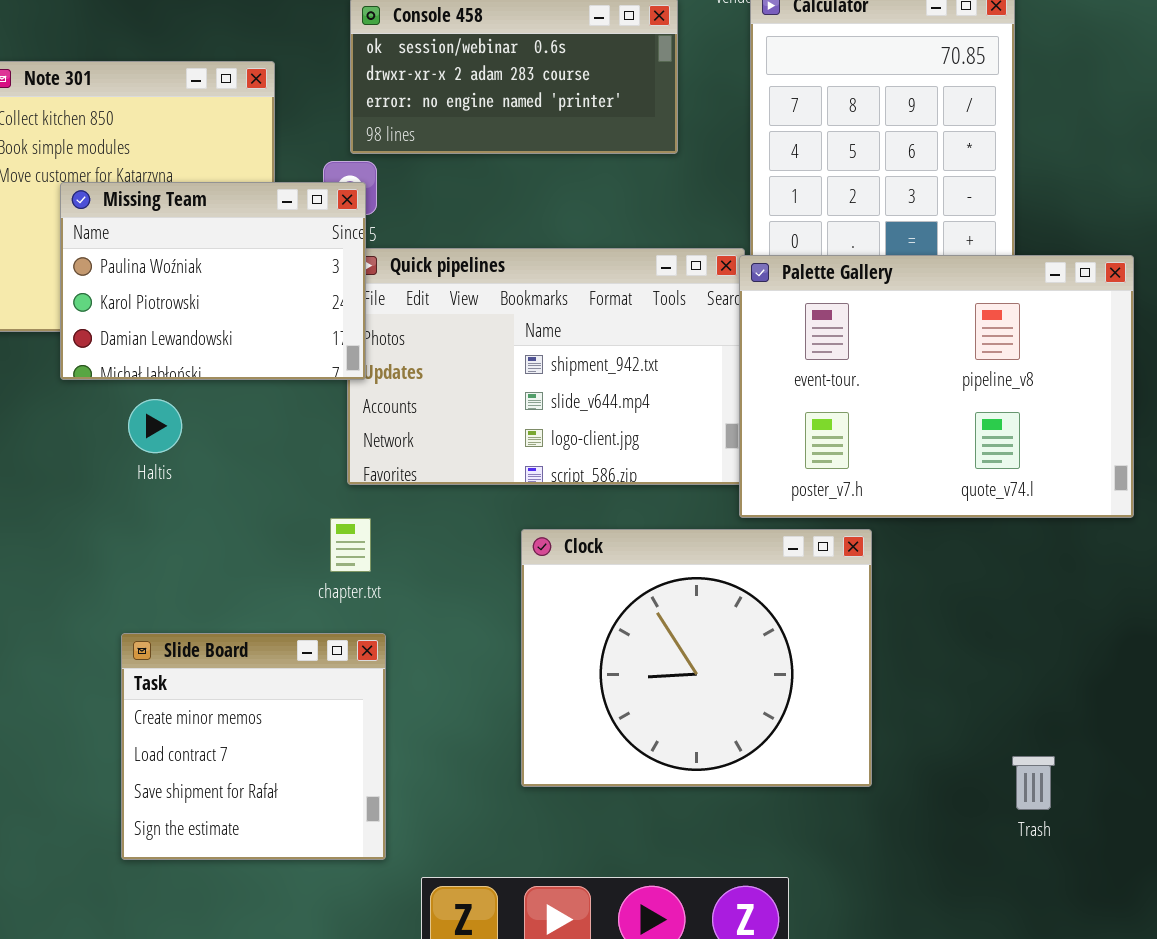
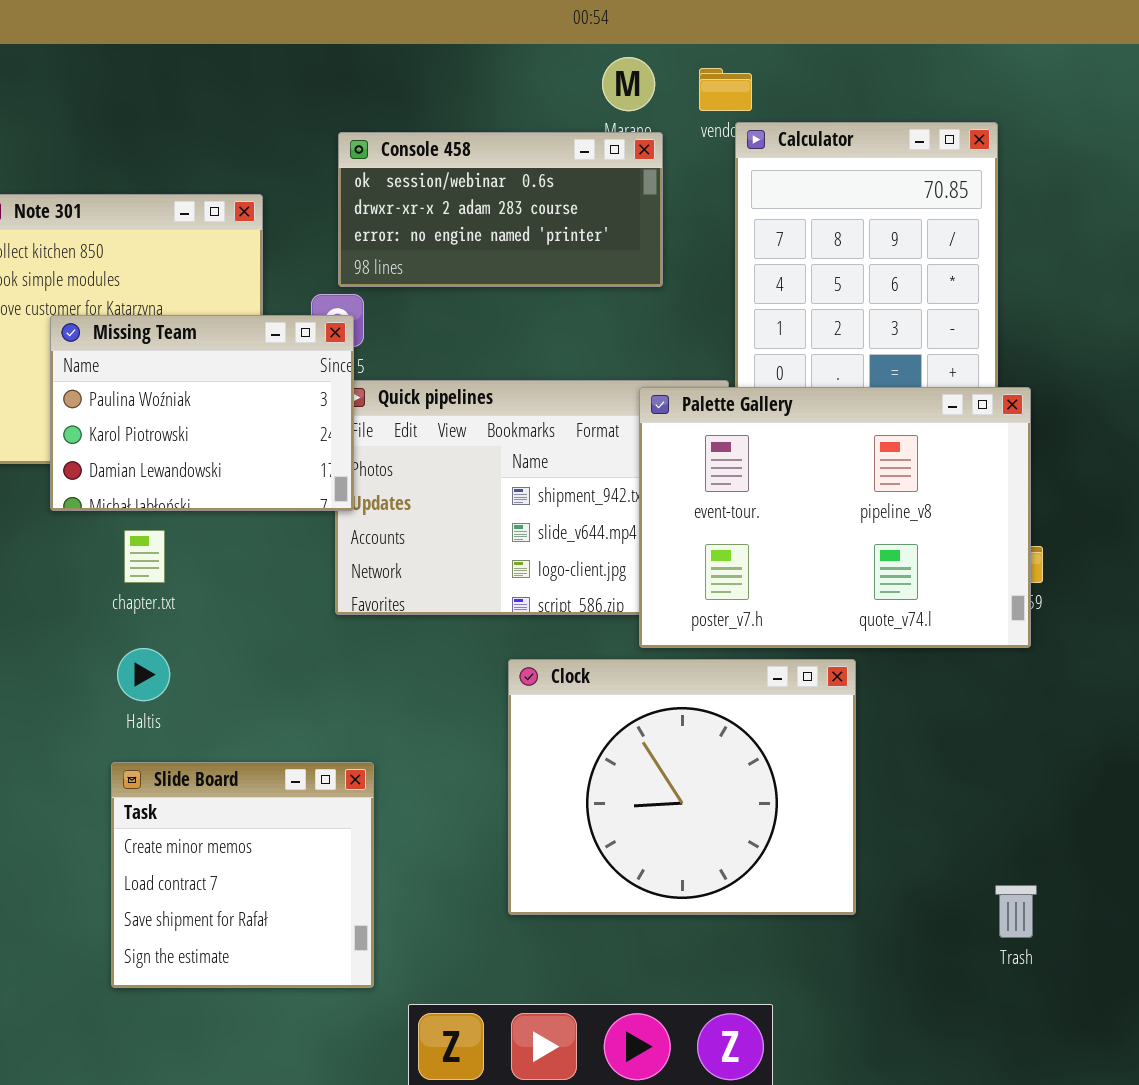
Palette Gallery: [739,255,1134,518] -> [639,387,1031,648], moved
Haltis: [128,399,182,453] -> [117,648,170,701], moved
chapter.txt: [330,518,371,572] -> [124,530,165,583], moved

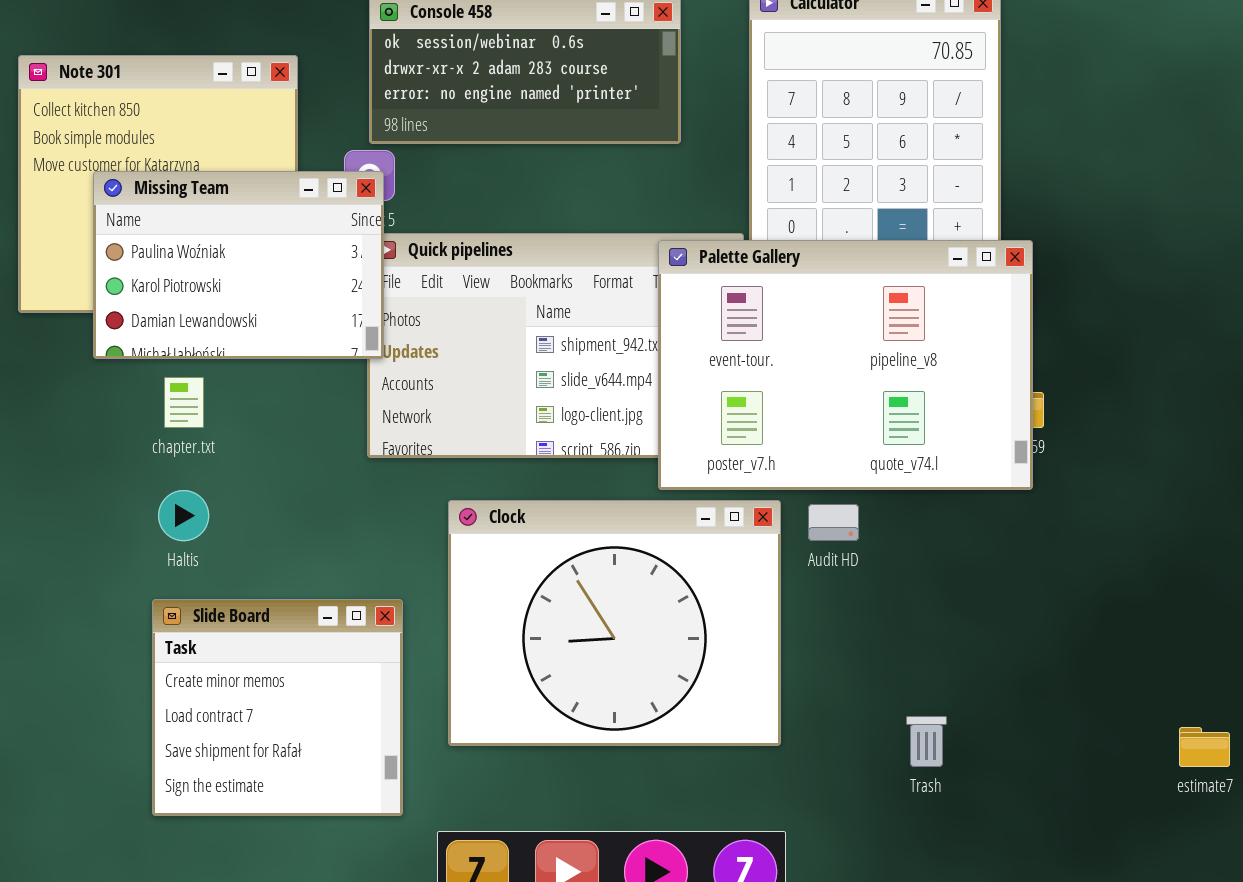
Clock: [508,659,856,915] -> [448,500,781,746], moved
Trash: [995,885,1037,938] -> [906,716,947,767], moved

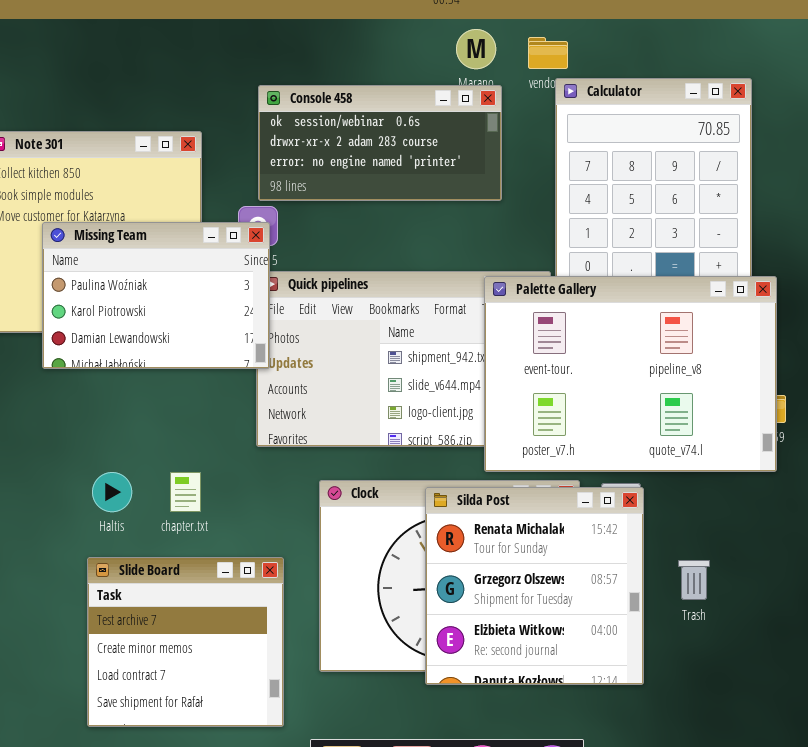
chapter.txt: [164,377,204,428] -> [170,472,201,512], moved
Silda Post: none -> [425,487,644,685], opened
Slide Board: [152,599,403,816] -> [87,557,284,727], scrolled up 1 row
Trash: [906,716,947,767] -> [678,560,710,600], moved

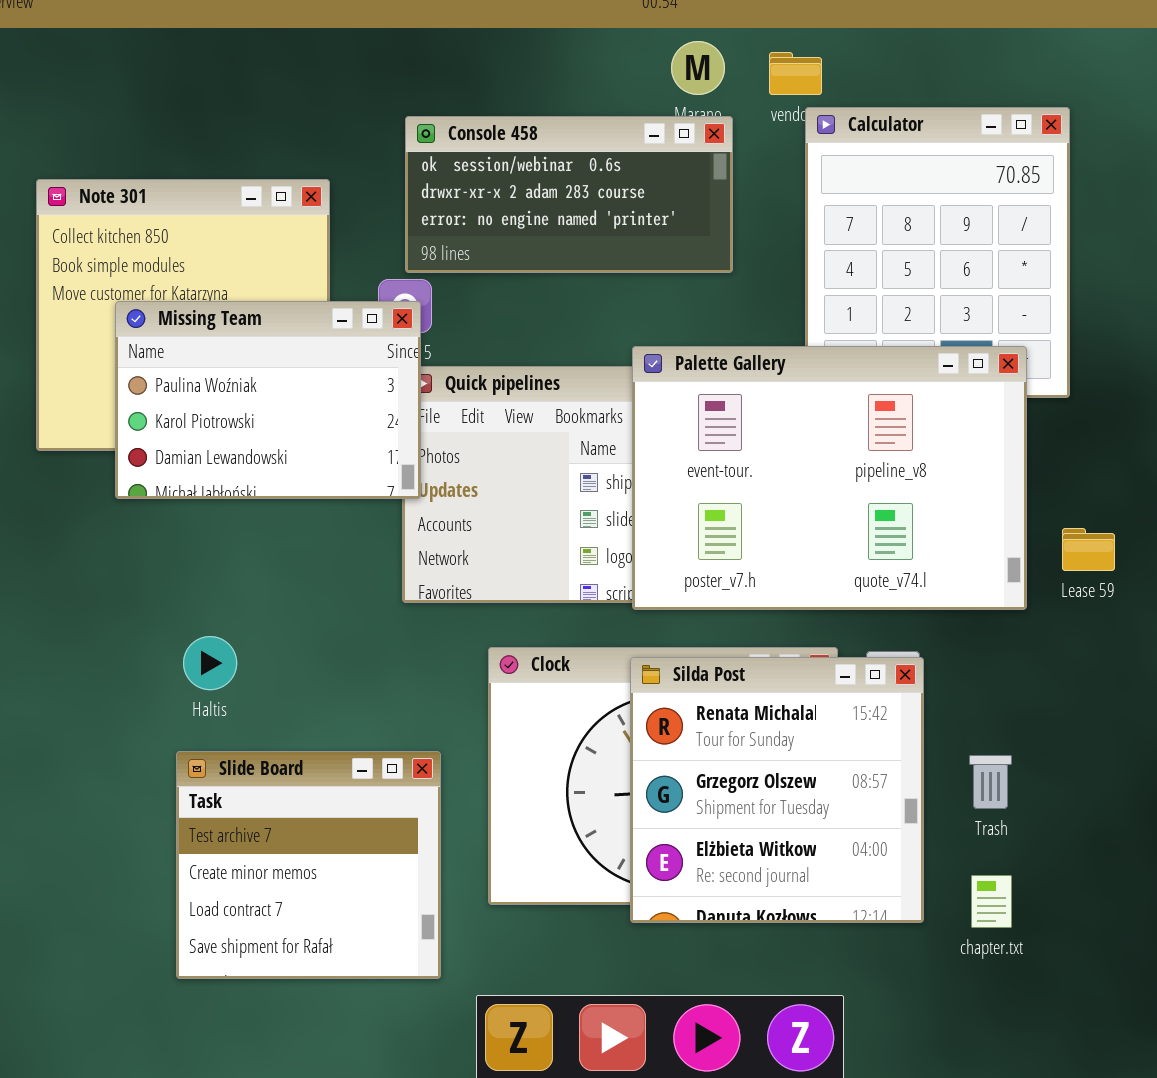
Palette Gallery: [484,276,777,472] -> [632,346,1027,610], moved
chapter.txt: [170,472,201,512] -> [971,875,1012,928], moved

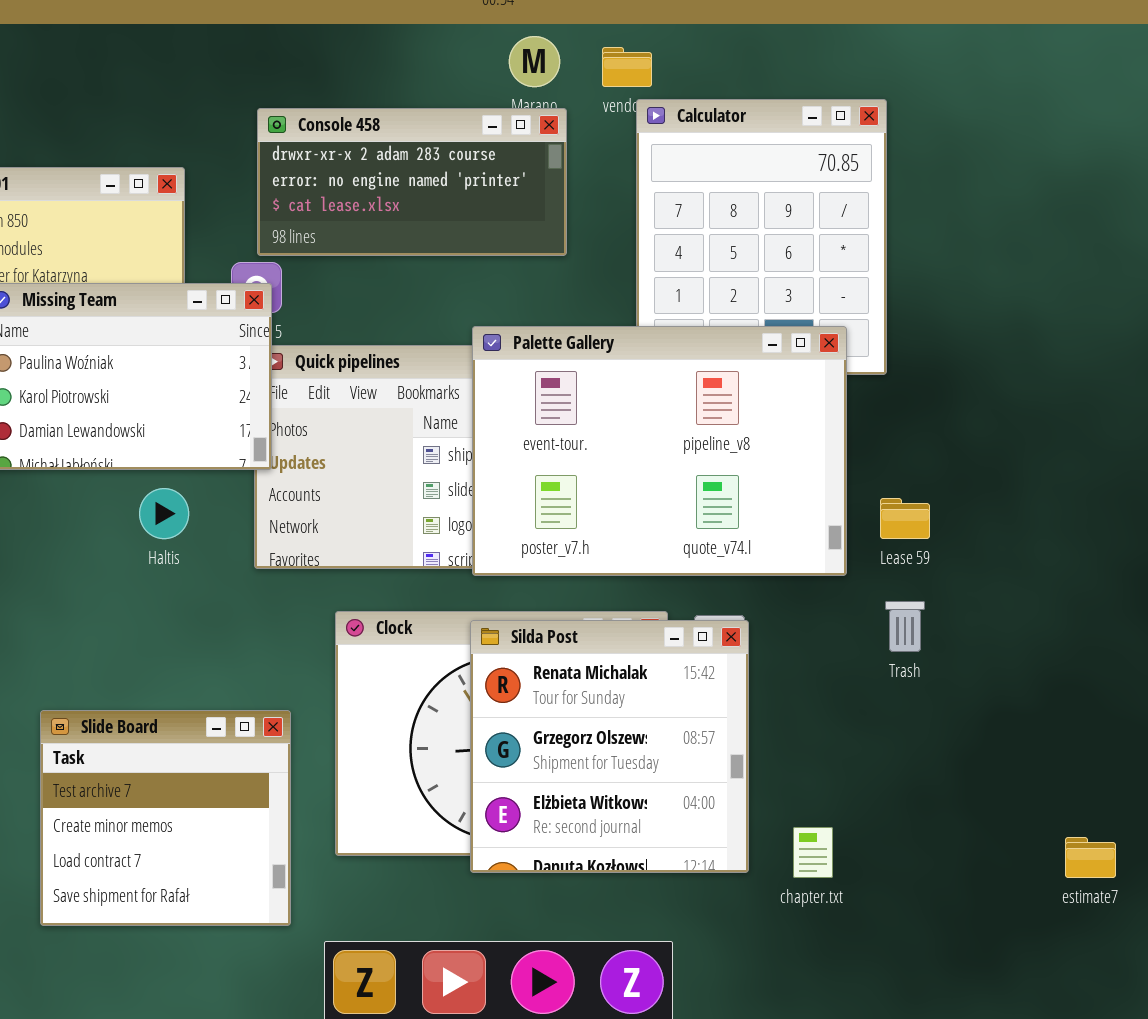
Console 458: [405,116,733,273] -> [257,108,567,256], scrolled down 1 row
Haltis: [183,636,237,690] -> [139,488,189,539], moved
Trash: [969,755,1012,809] -> [885,601,925,652], moved

